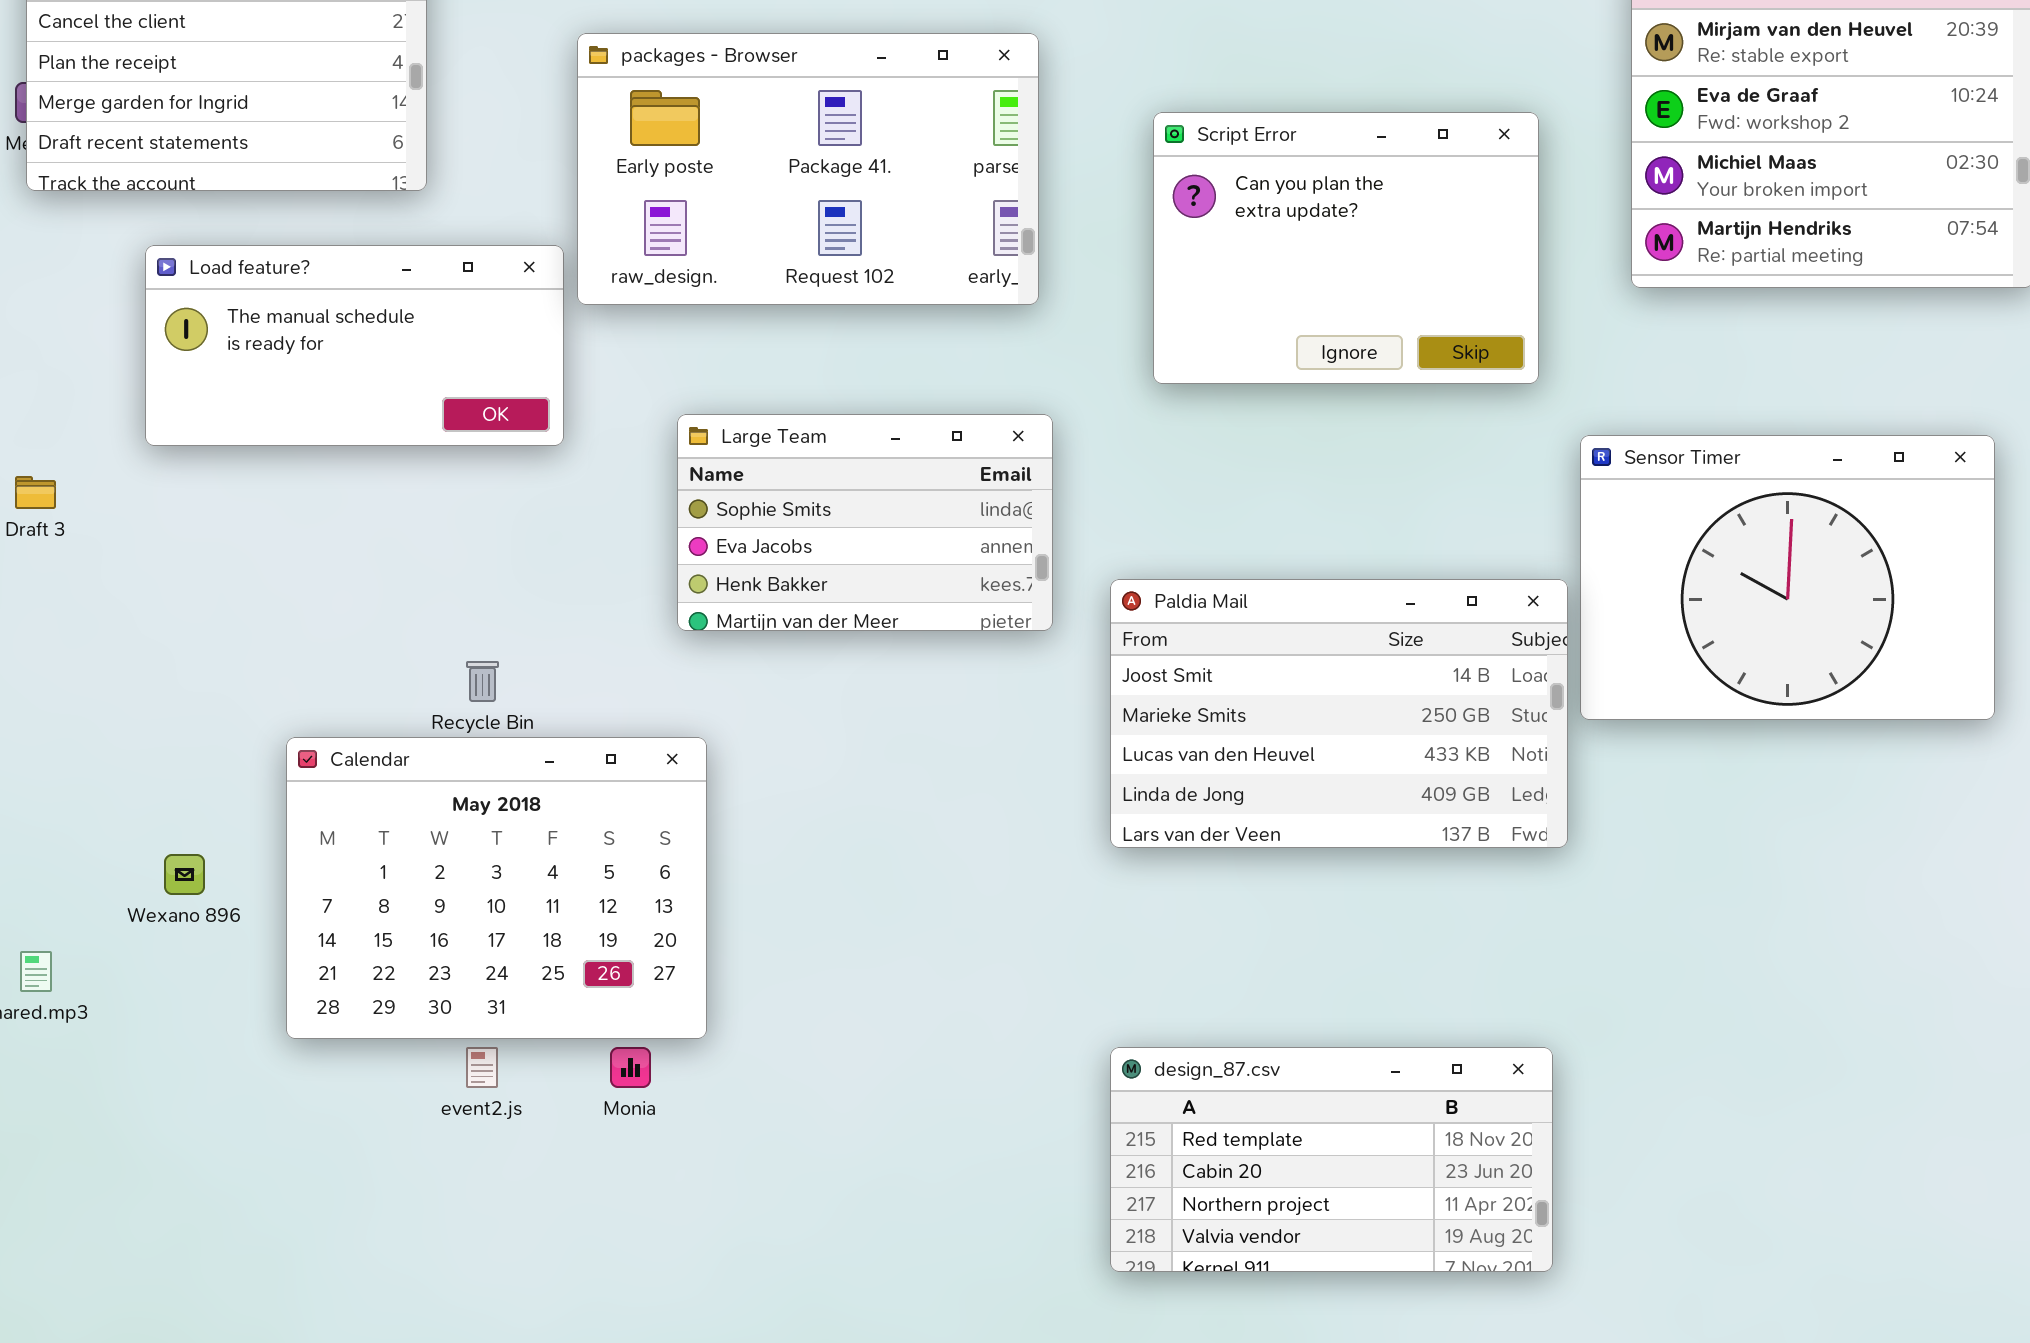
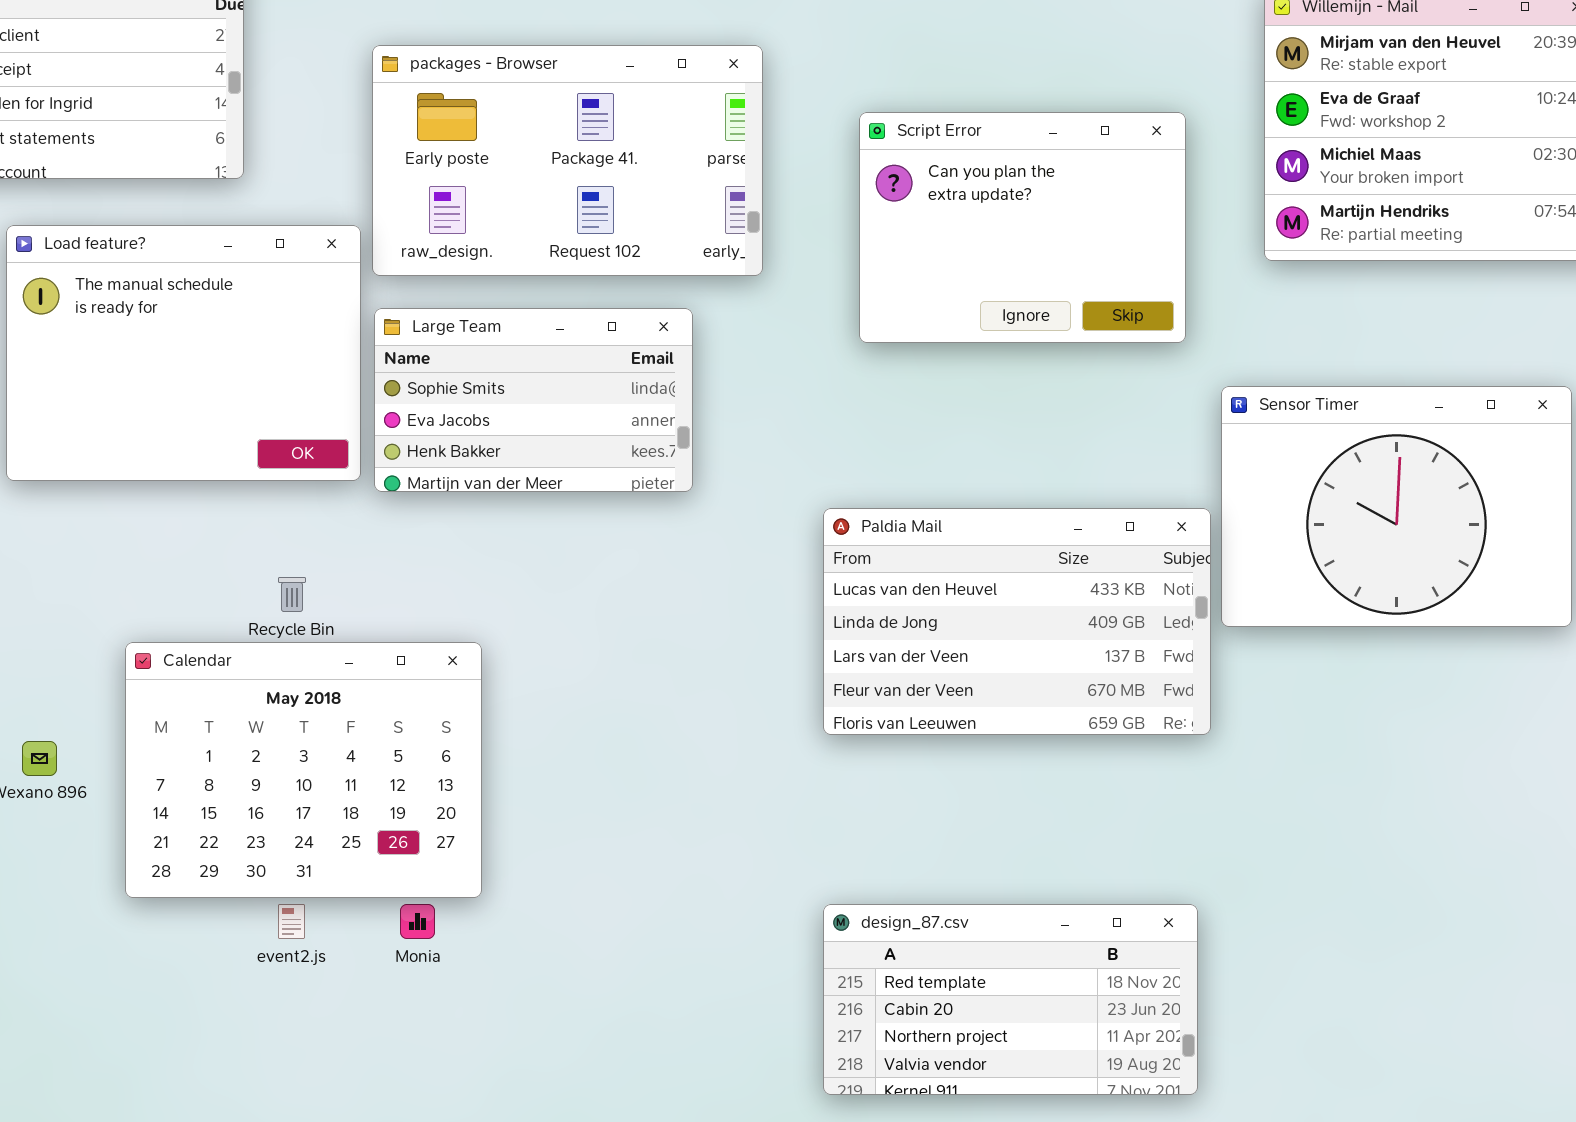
Load feature?: [145,245,564,446] -> [6,225,361,481], resized
Large Team: [677,414,1053,631] -> [374,308,693,492], moved
Paldia Mail: [1110,579,1568,848] -> [823,508,1211,735], scrolled down 2 rows

